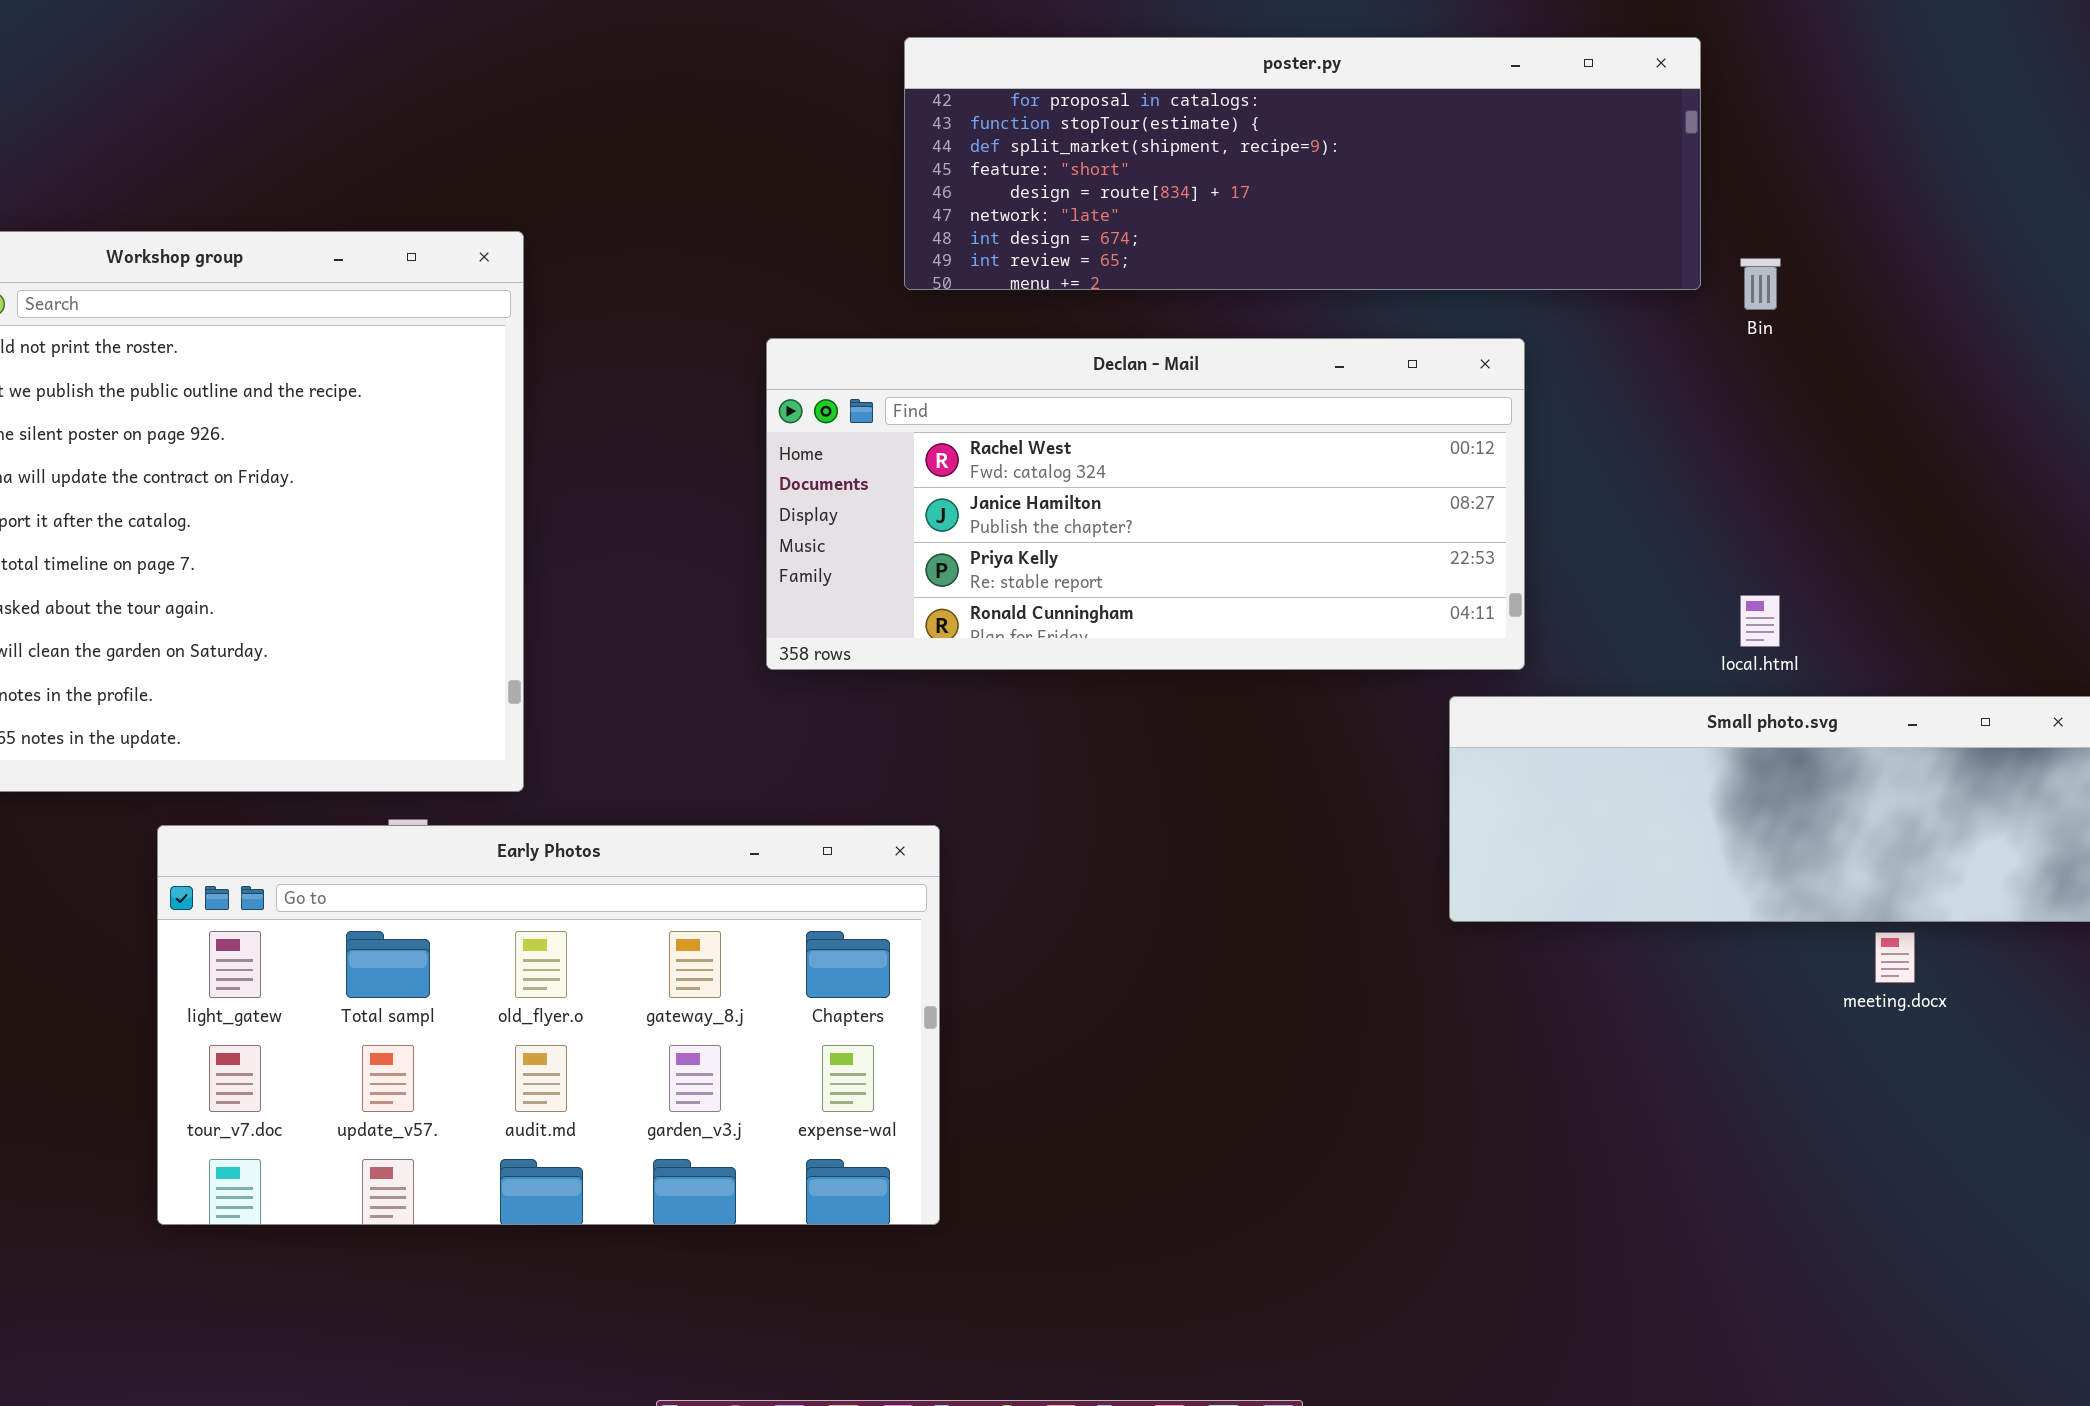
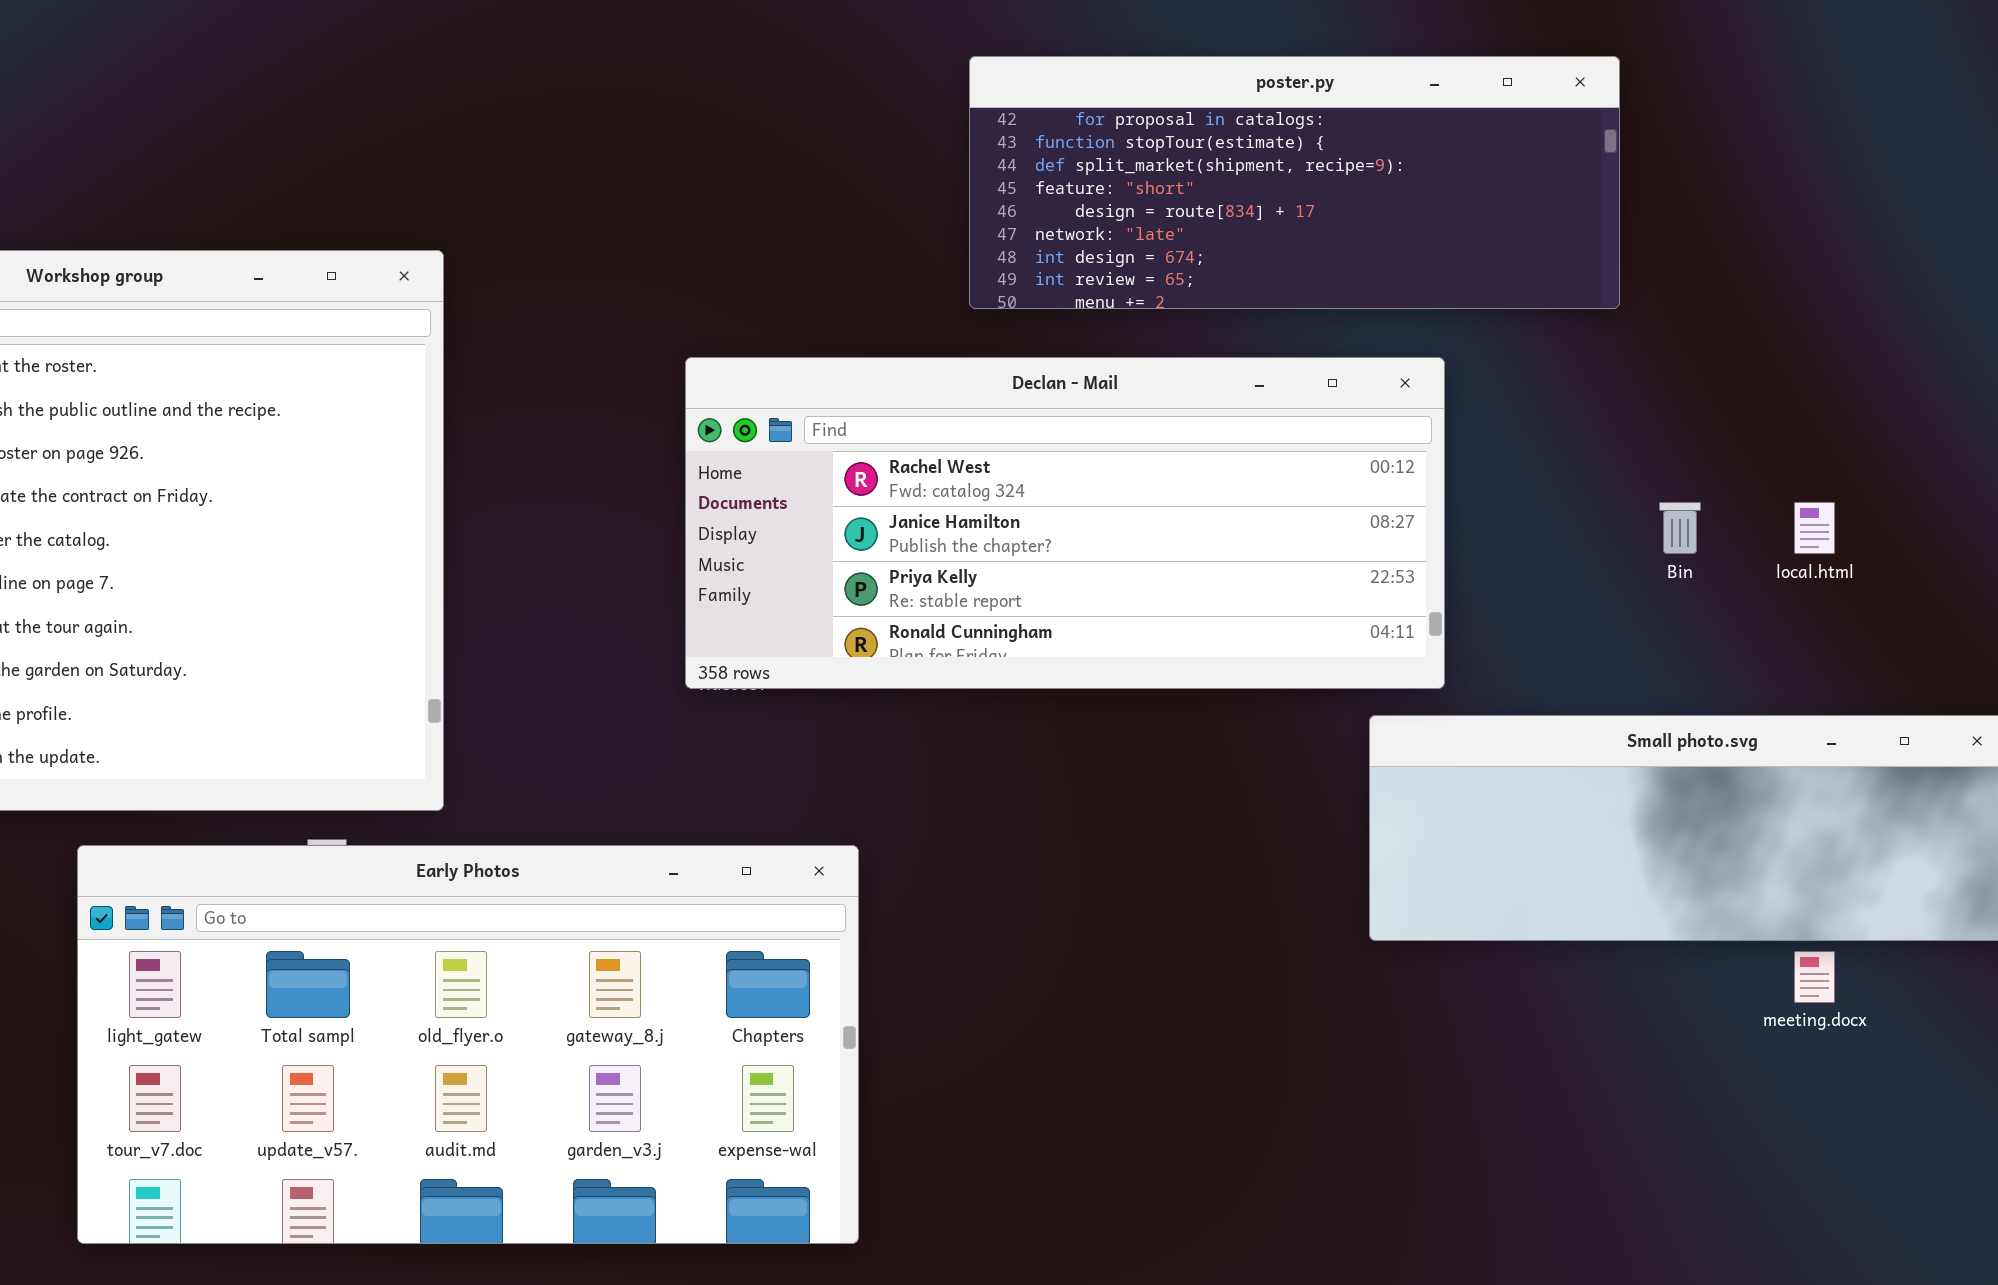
poster.py: [904,37,1701,290] -> [969,56,1620,309], resized
Bin: [1740,258,1781,310] -> [1659,502,1701,554], moved
local.html: [1740,595,1780,647] -> [1794,502,1835,554], moved

